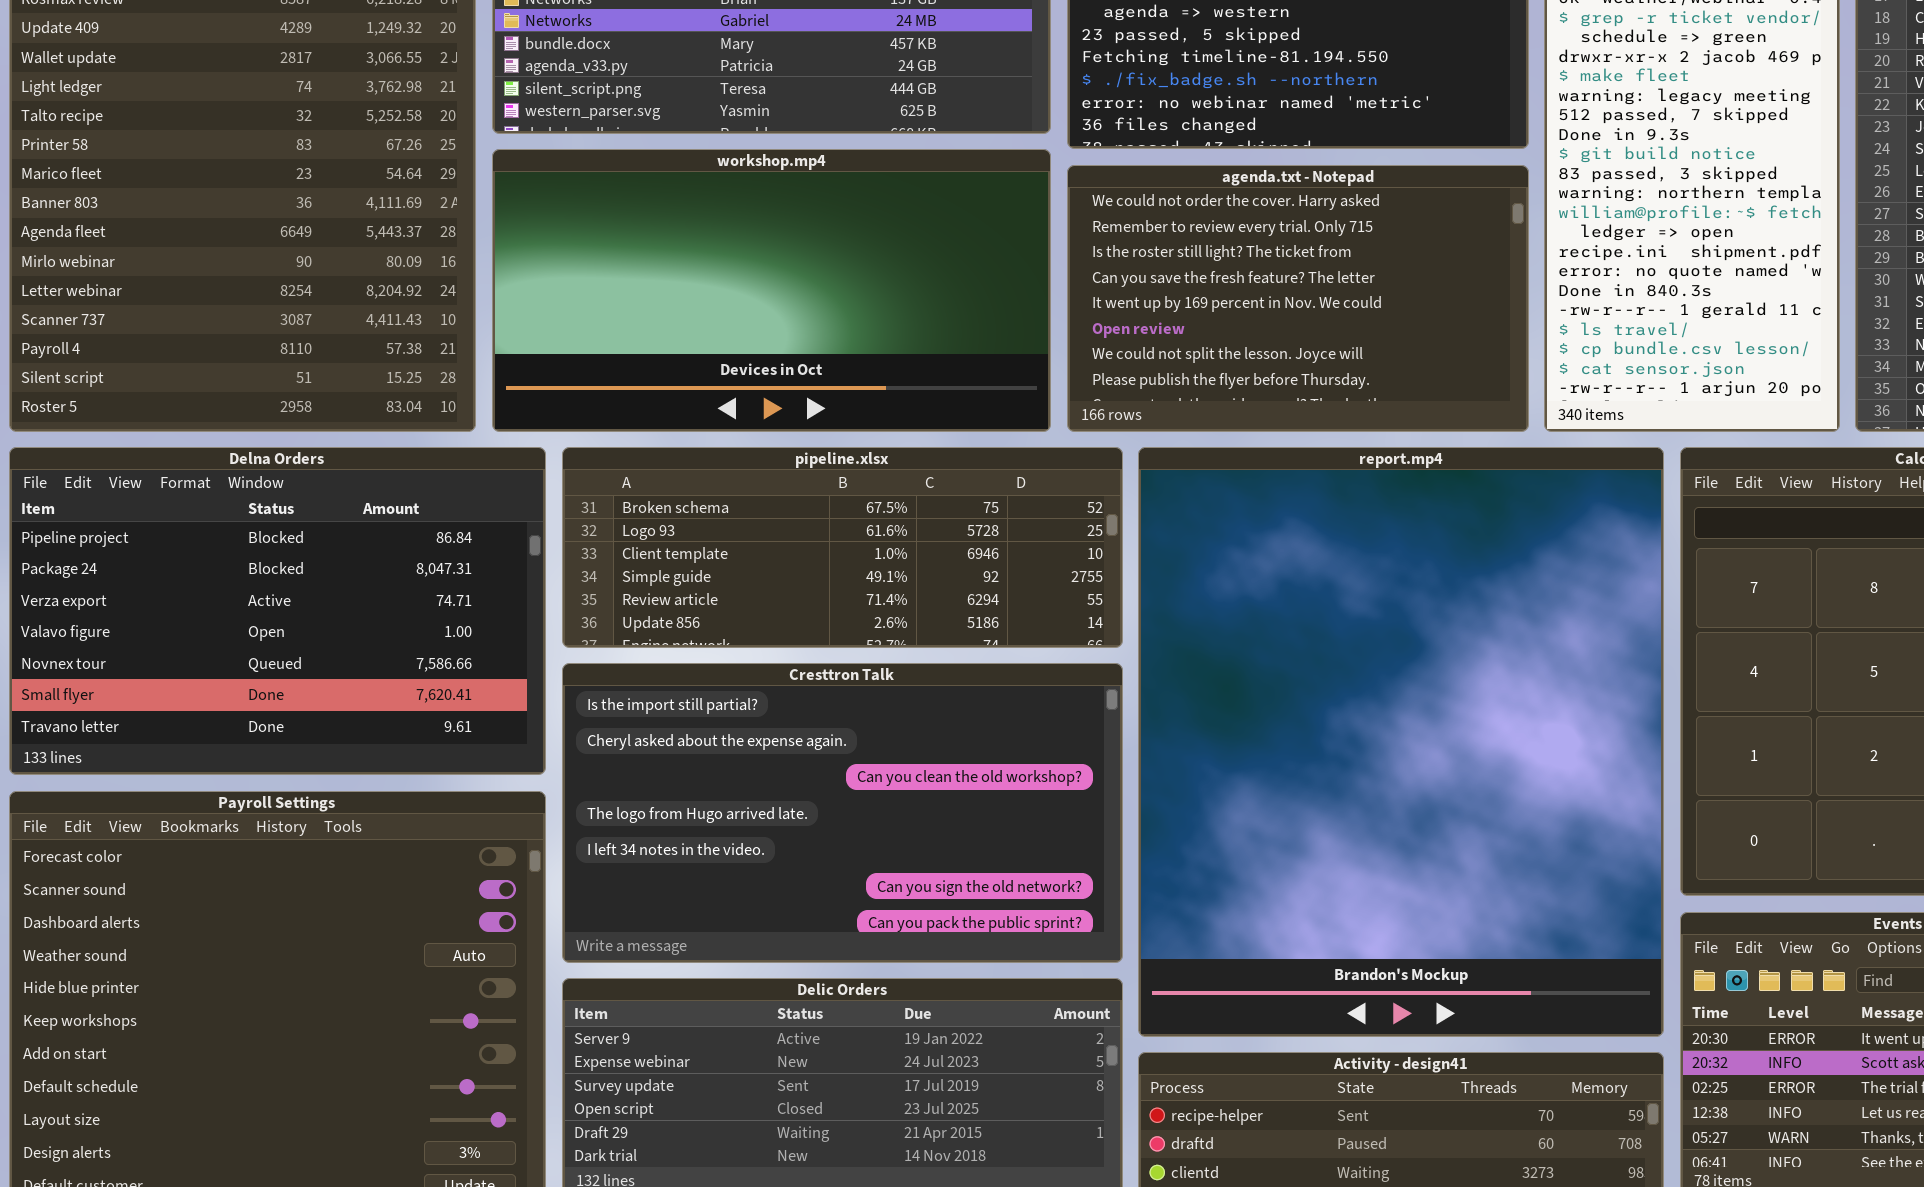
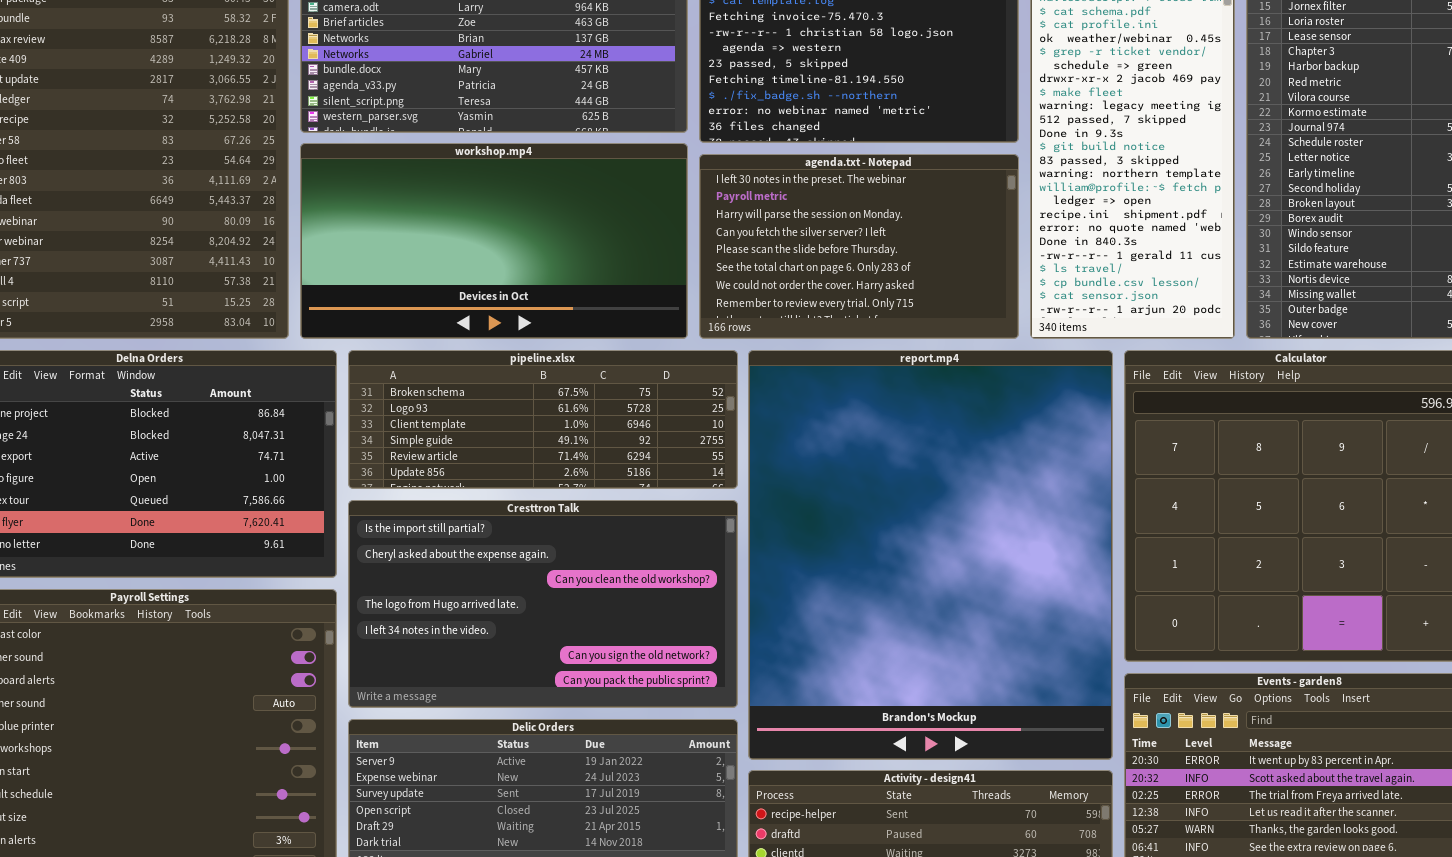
agenda.txt - Notepad: [1067,165,1529,432] -> [699,154,1019,339], scrolled up 6 rows

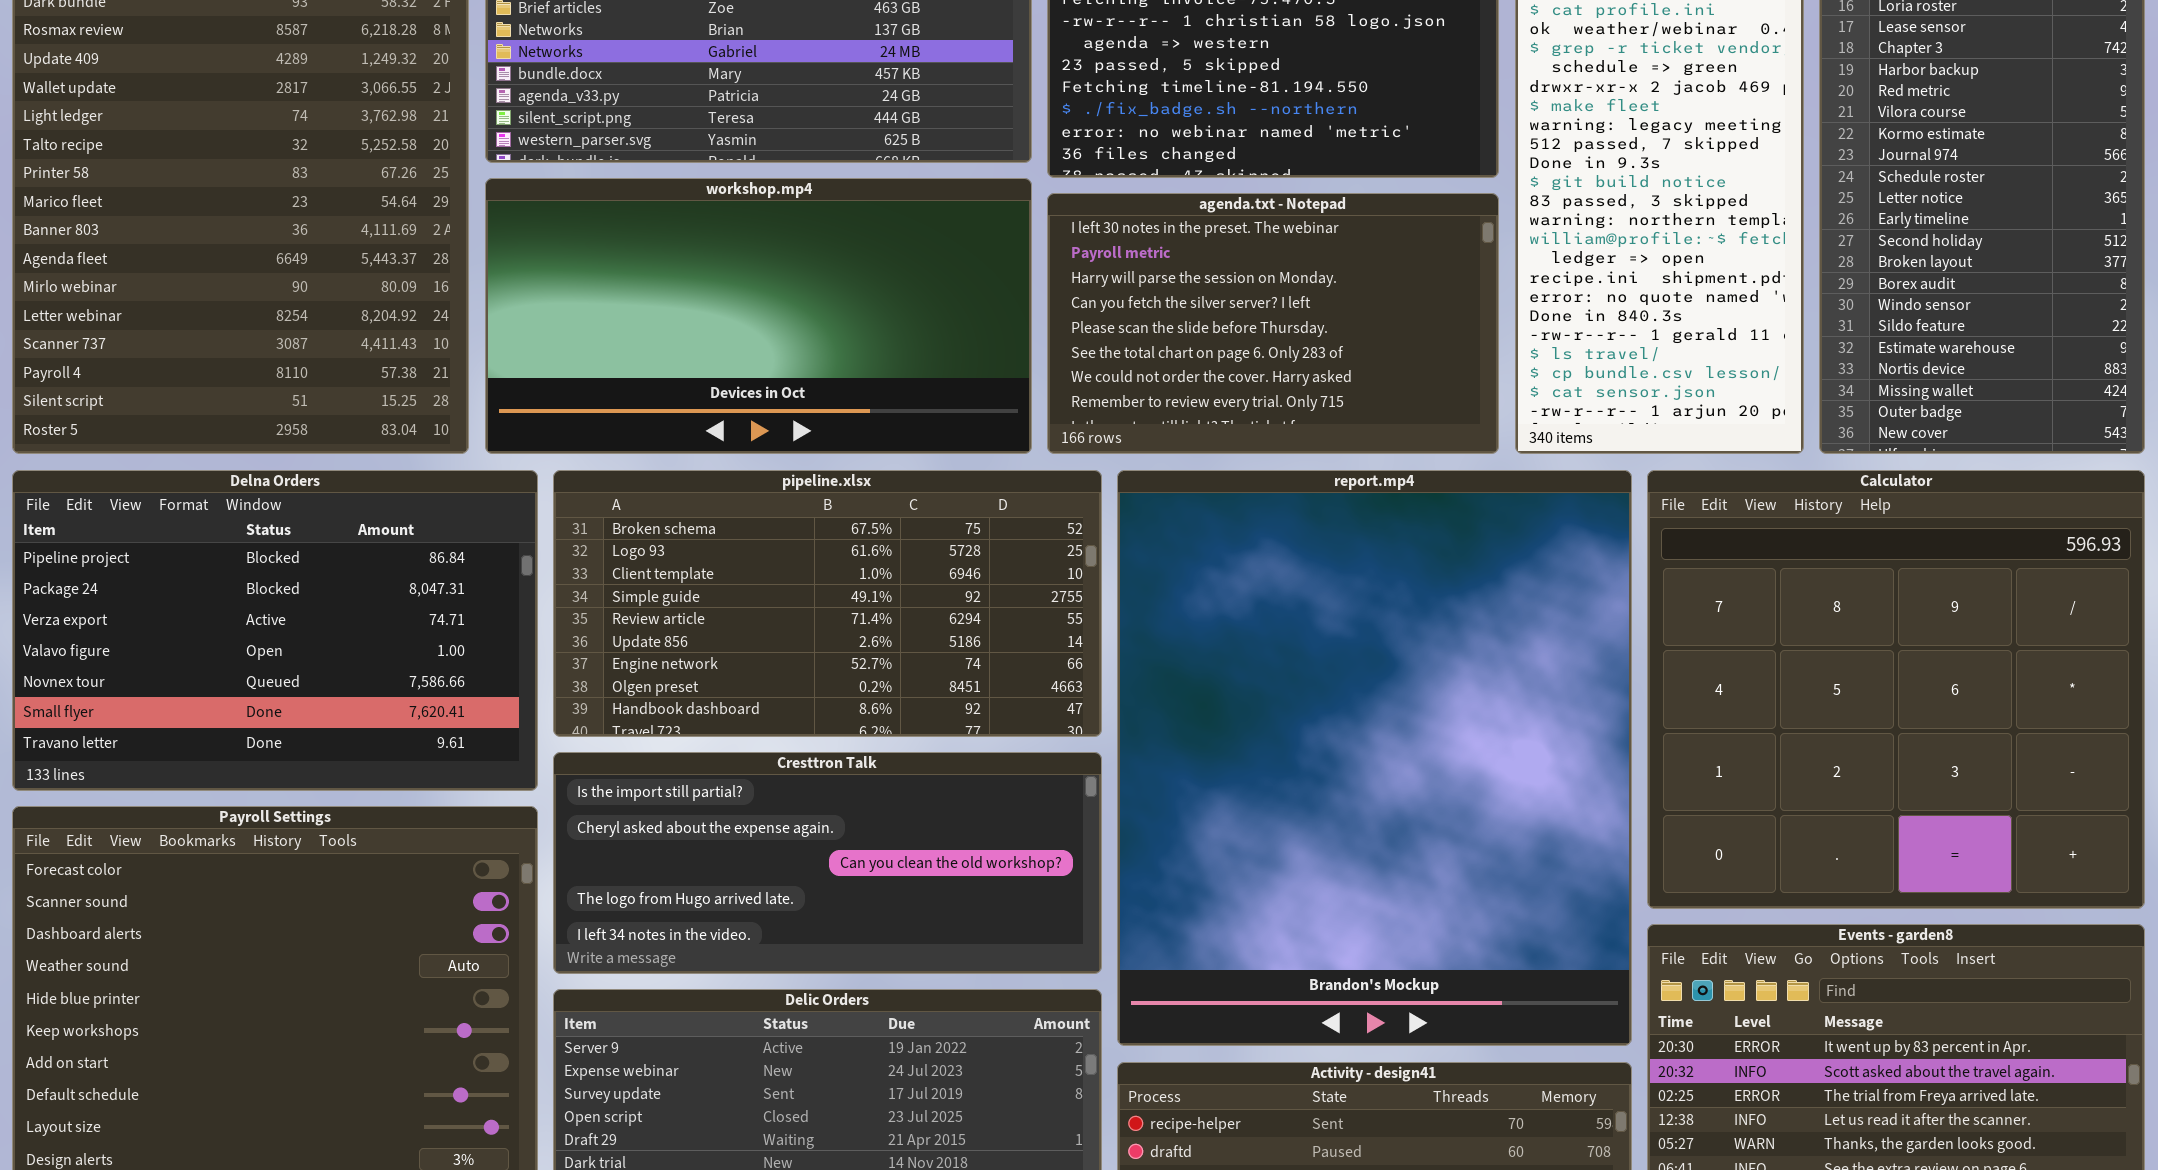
pipeline.xlsx: [348,350,738,489] -> [553,470,1102,737], resized
Cresttron Talk: [348,500,738,708] -> [553,752,1102,974], resized

